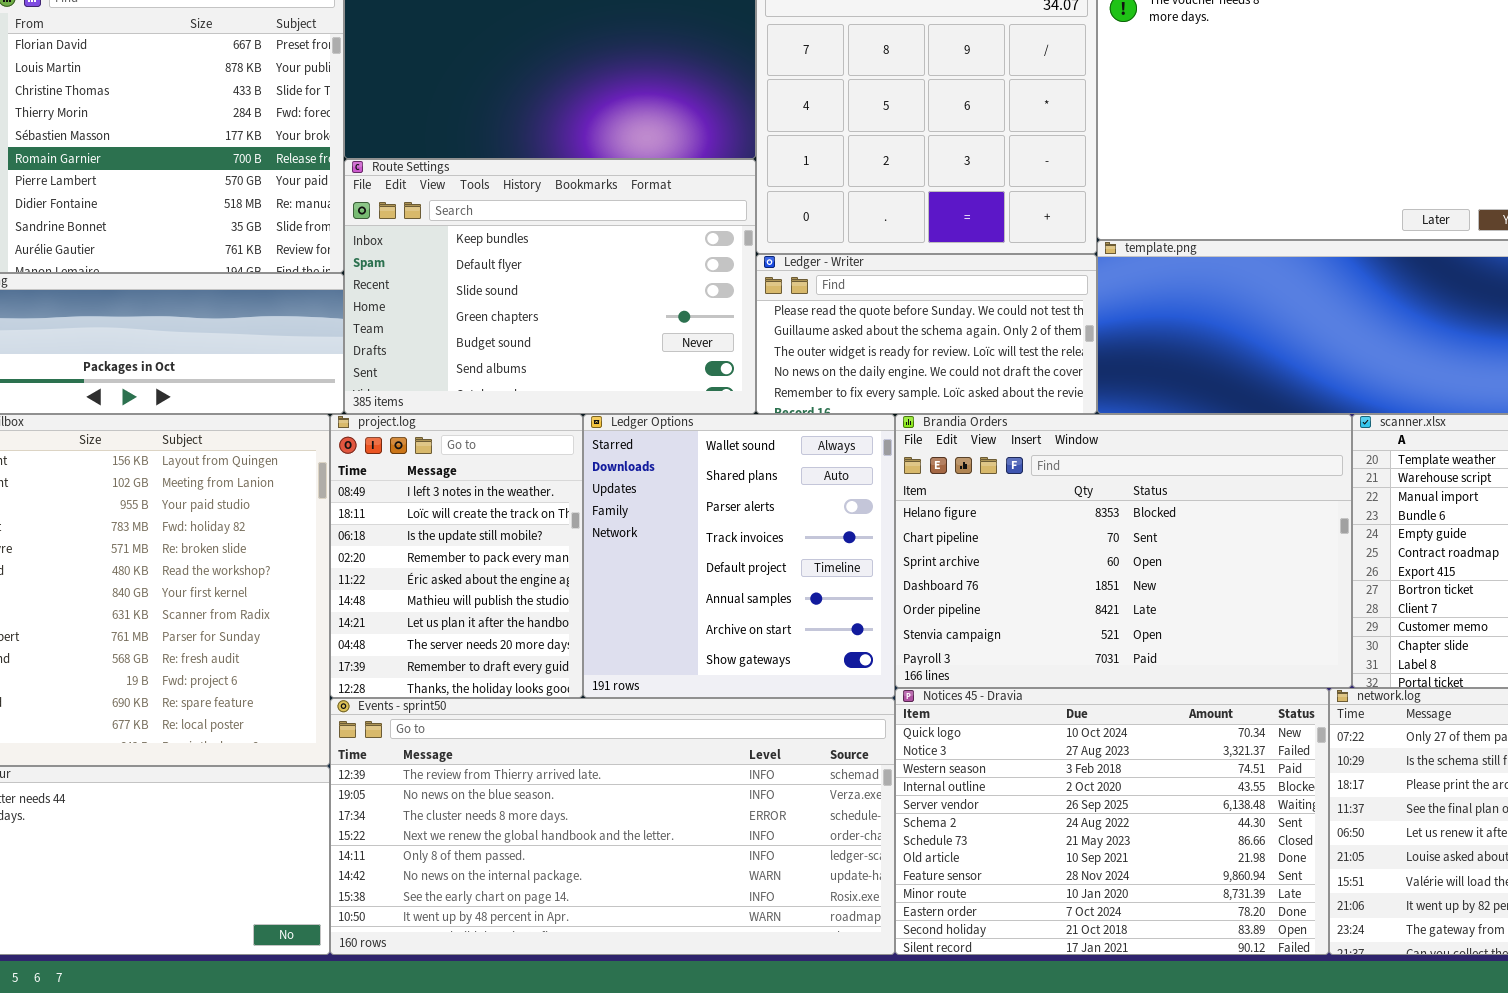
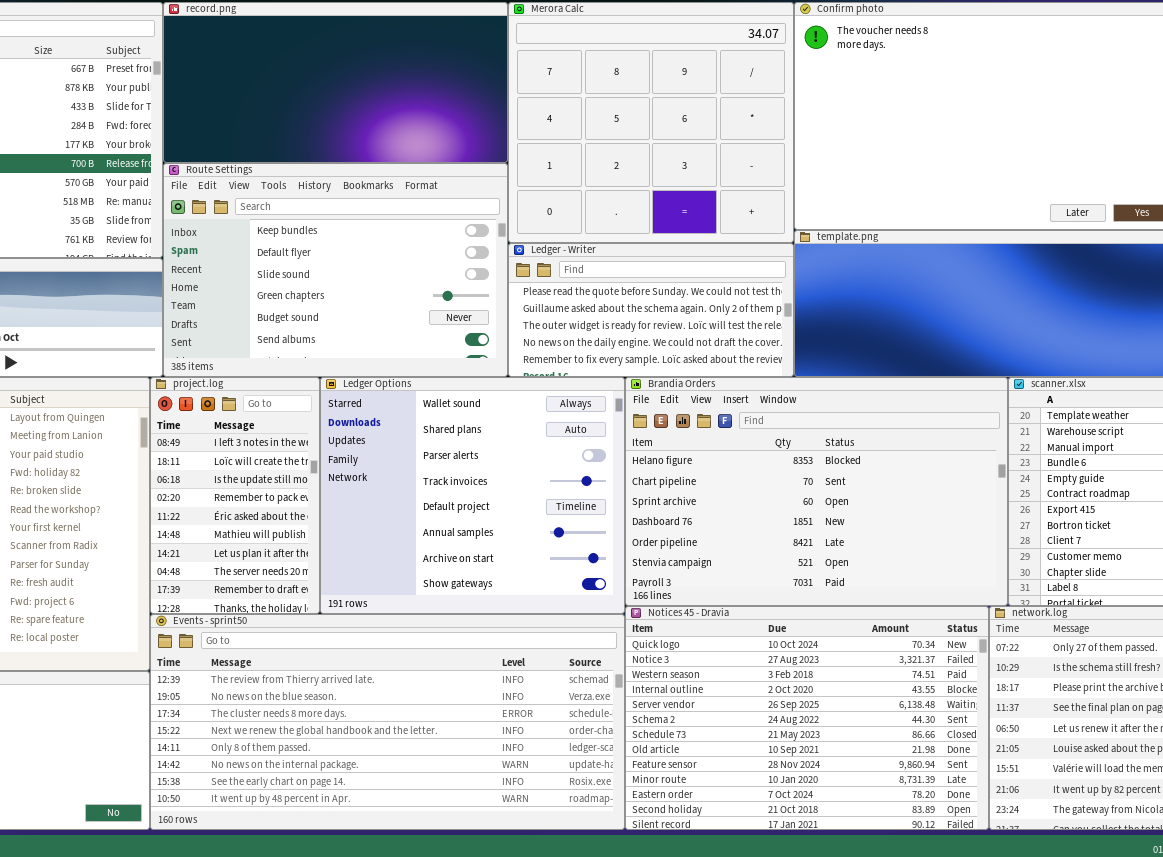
project.log: [330,414,583,698] -> [150,377,320,614], resized
Ledger Options: [583,414,895,698] -> [320,377,625,614], resized

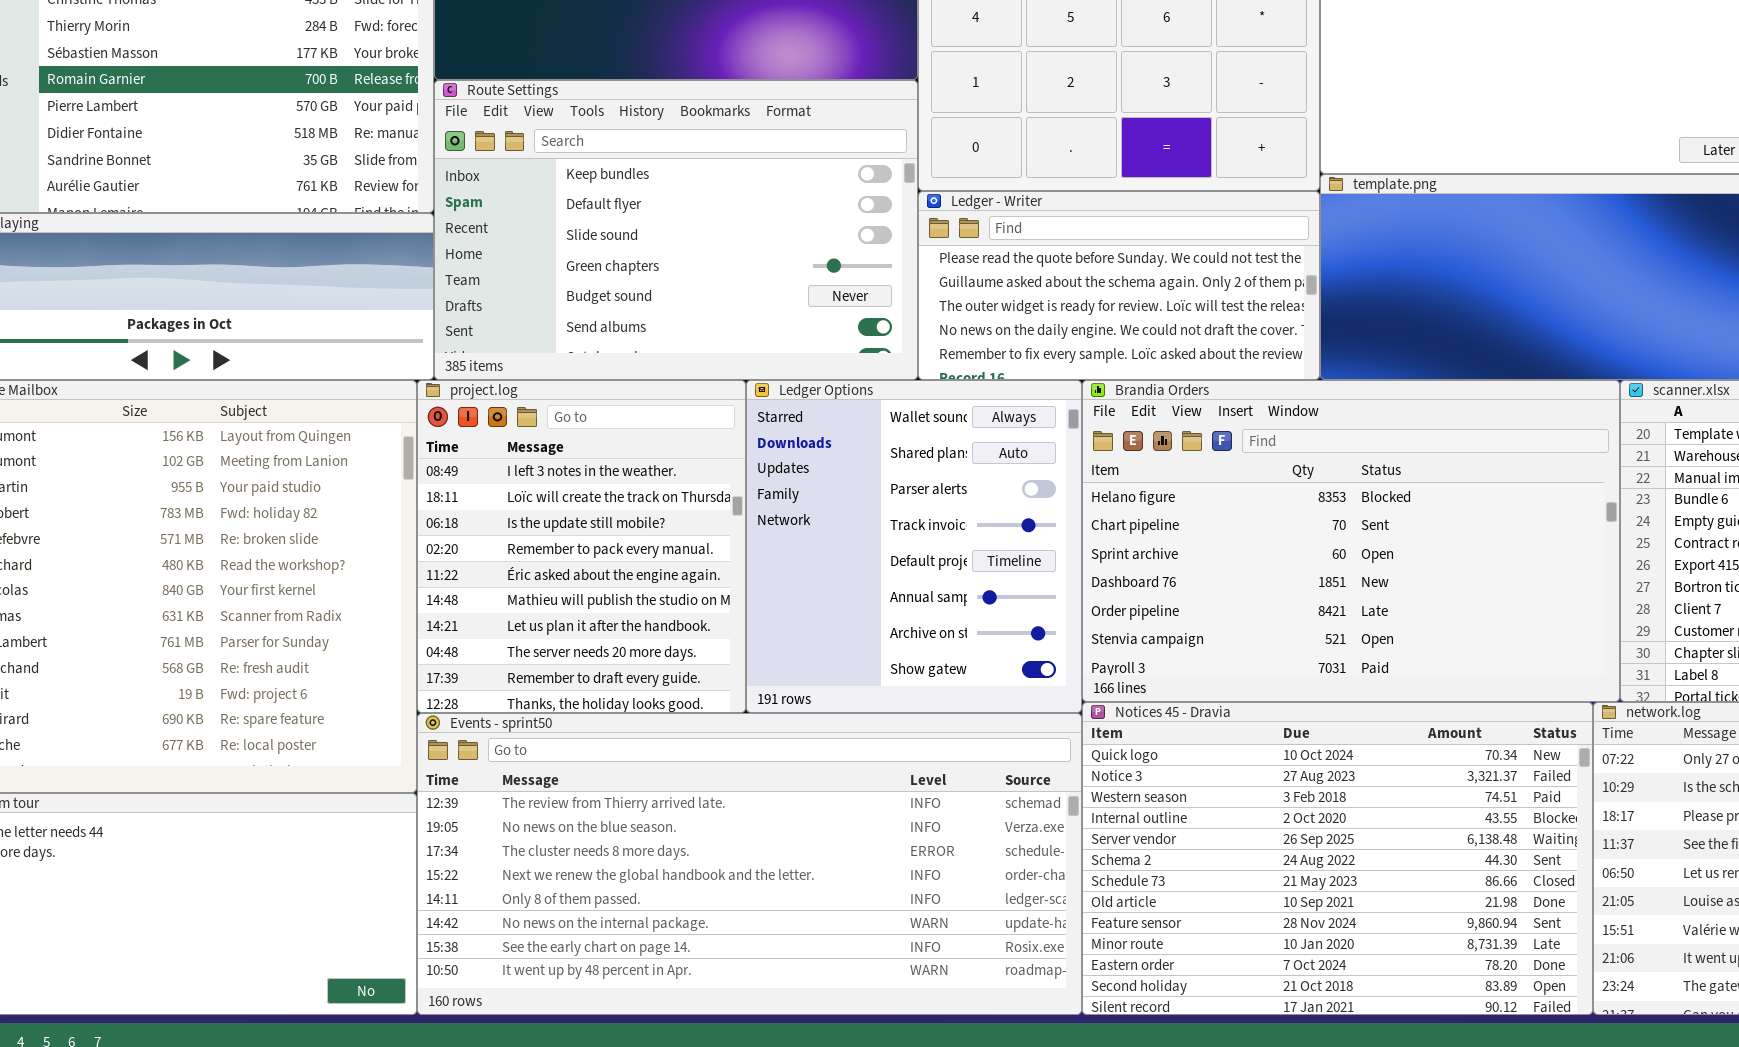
project.log: [150,377,320,614] -> [417,380,746,713], resized
Ledger Options: [320,377,625,614] -> [746,380,1082,713], resized

